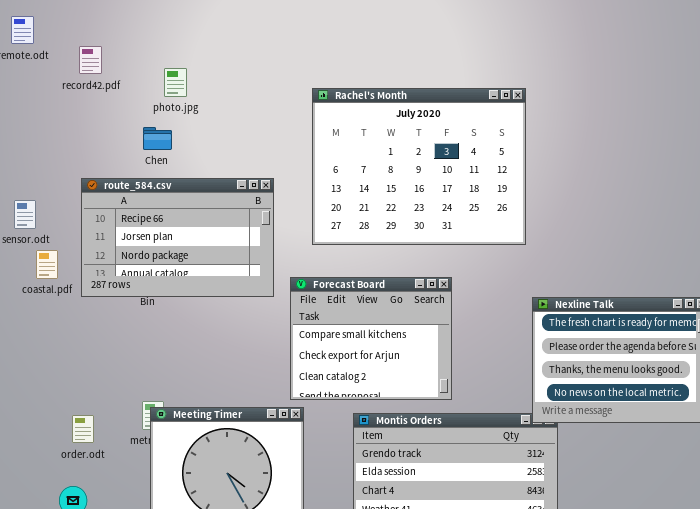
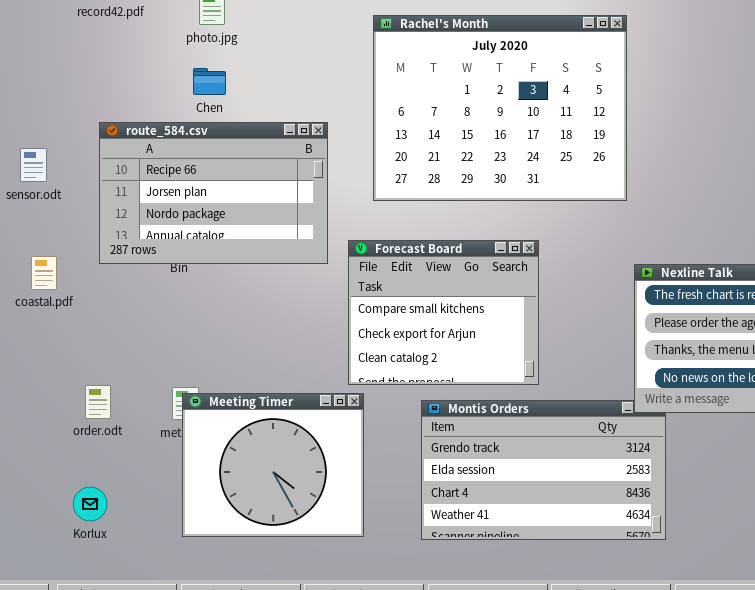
Chen: [143,127,172,150] -> [193,68,226,95], moved
coastal.pdf: [36,250,58,279] -> [31,256,57,290], moved
order.odt: [72,415,94,443] -> [85,385,111,419], moved

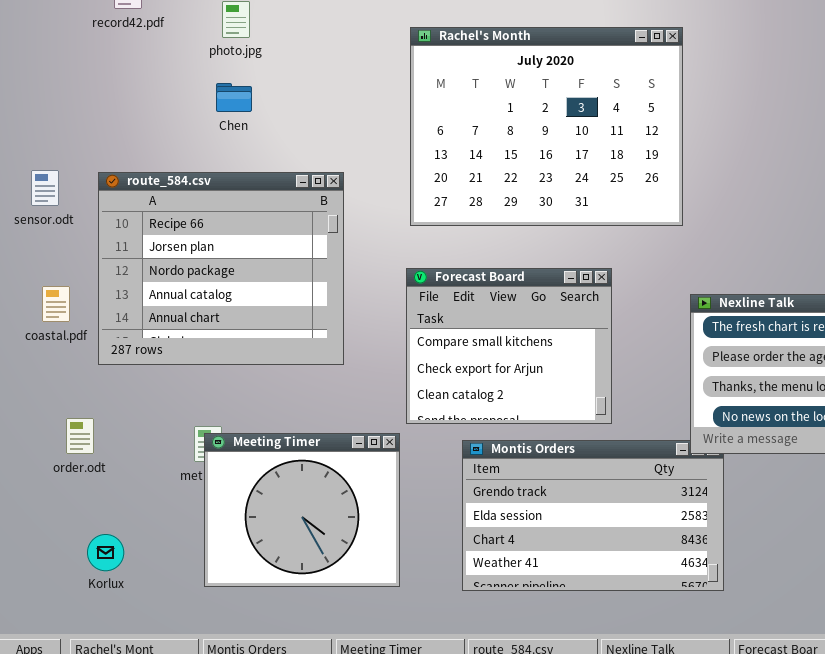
route_584.csv: [99,122,328,264] -> [98,172,344,365], moved, resized
Forecast Board: [348,240,539,385] -> [406,268,612,424], moved
order.odt: [85,385,111,419] -> [66,418,94,454], moved

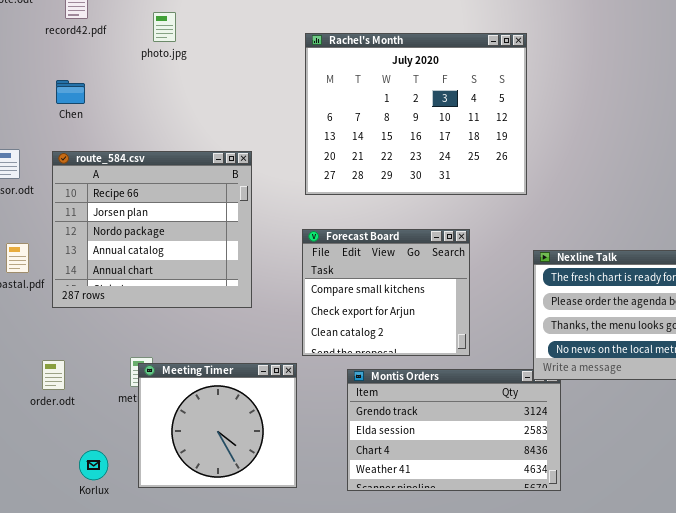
Chen: [216,83,252,112] -> [56,80,85,104], moved
order.odt: [66,418,94,454] -> [42,360,65,390], moved
Korlux: [87,534,124,571] -> [79,450,108,480], moved

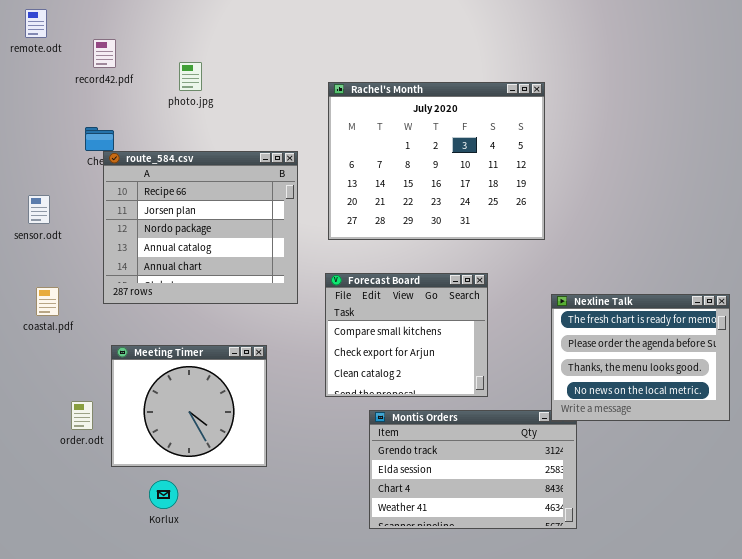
route_584.csv: [52,151,252,308] -> [103,151,298,304], moved
Meeting Timer: [138,363,297,488] -> [111,345,267,467], moved
Korlux: [79,450,108,480] -> [149,480,178,509], moved

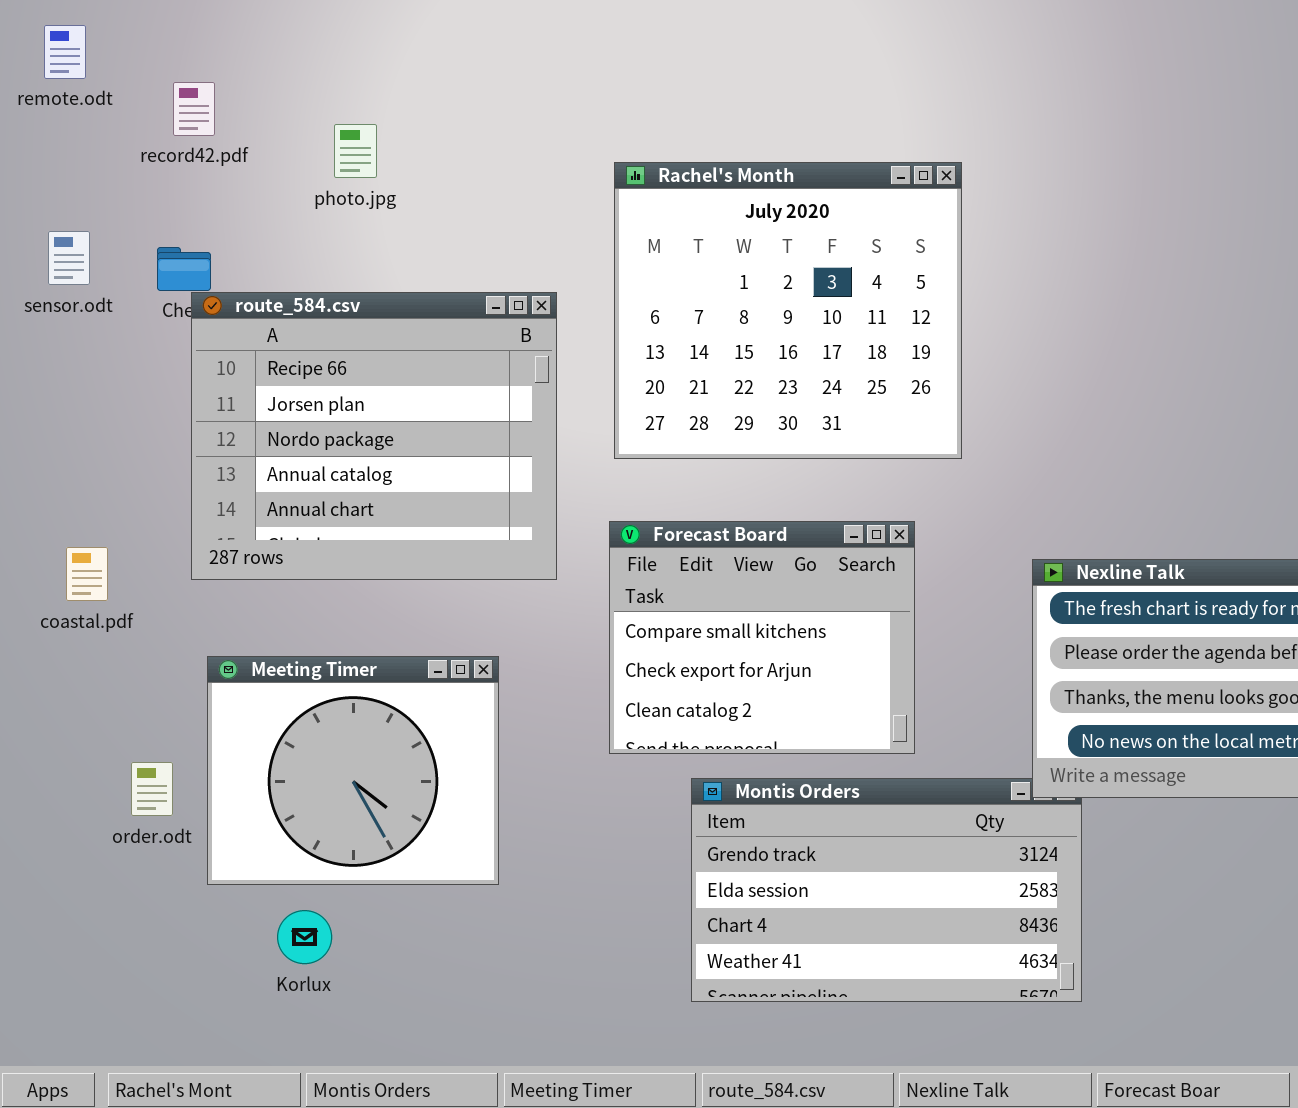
Rachel's Month: [328,82,545,240] -> [614,162,962,459], resized
sensor.odt: [28,195,50,224] -> [48,231,90,285], moved

